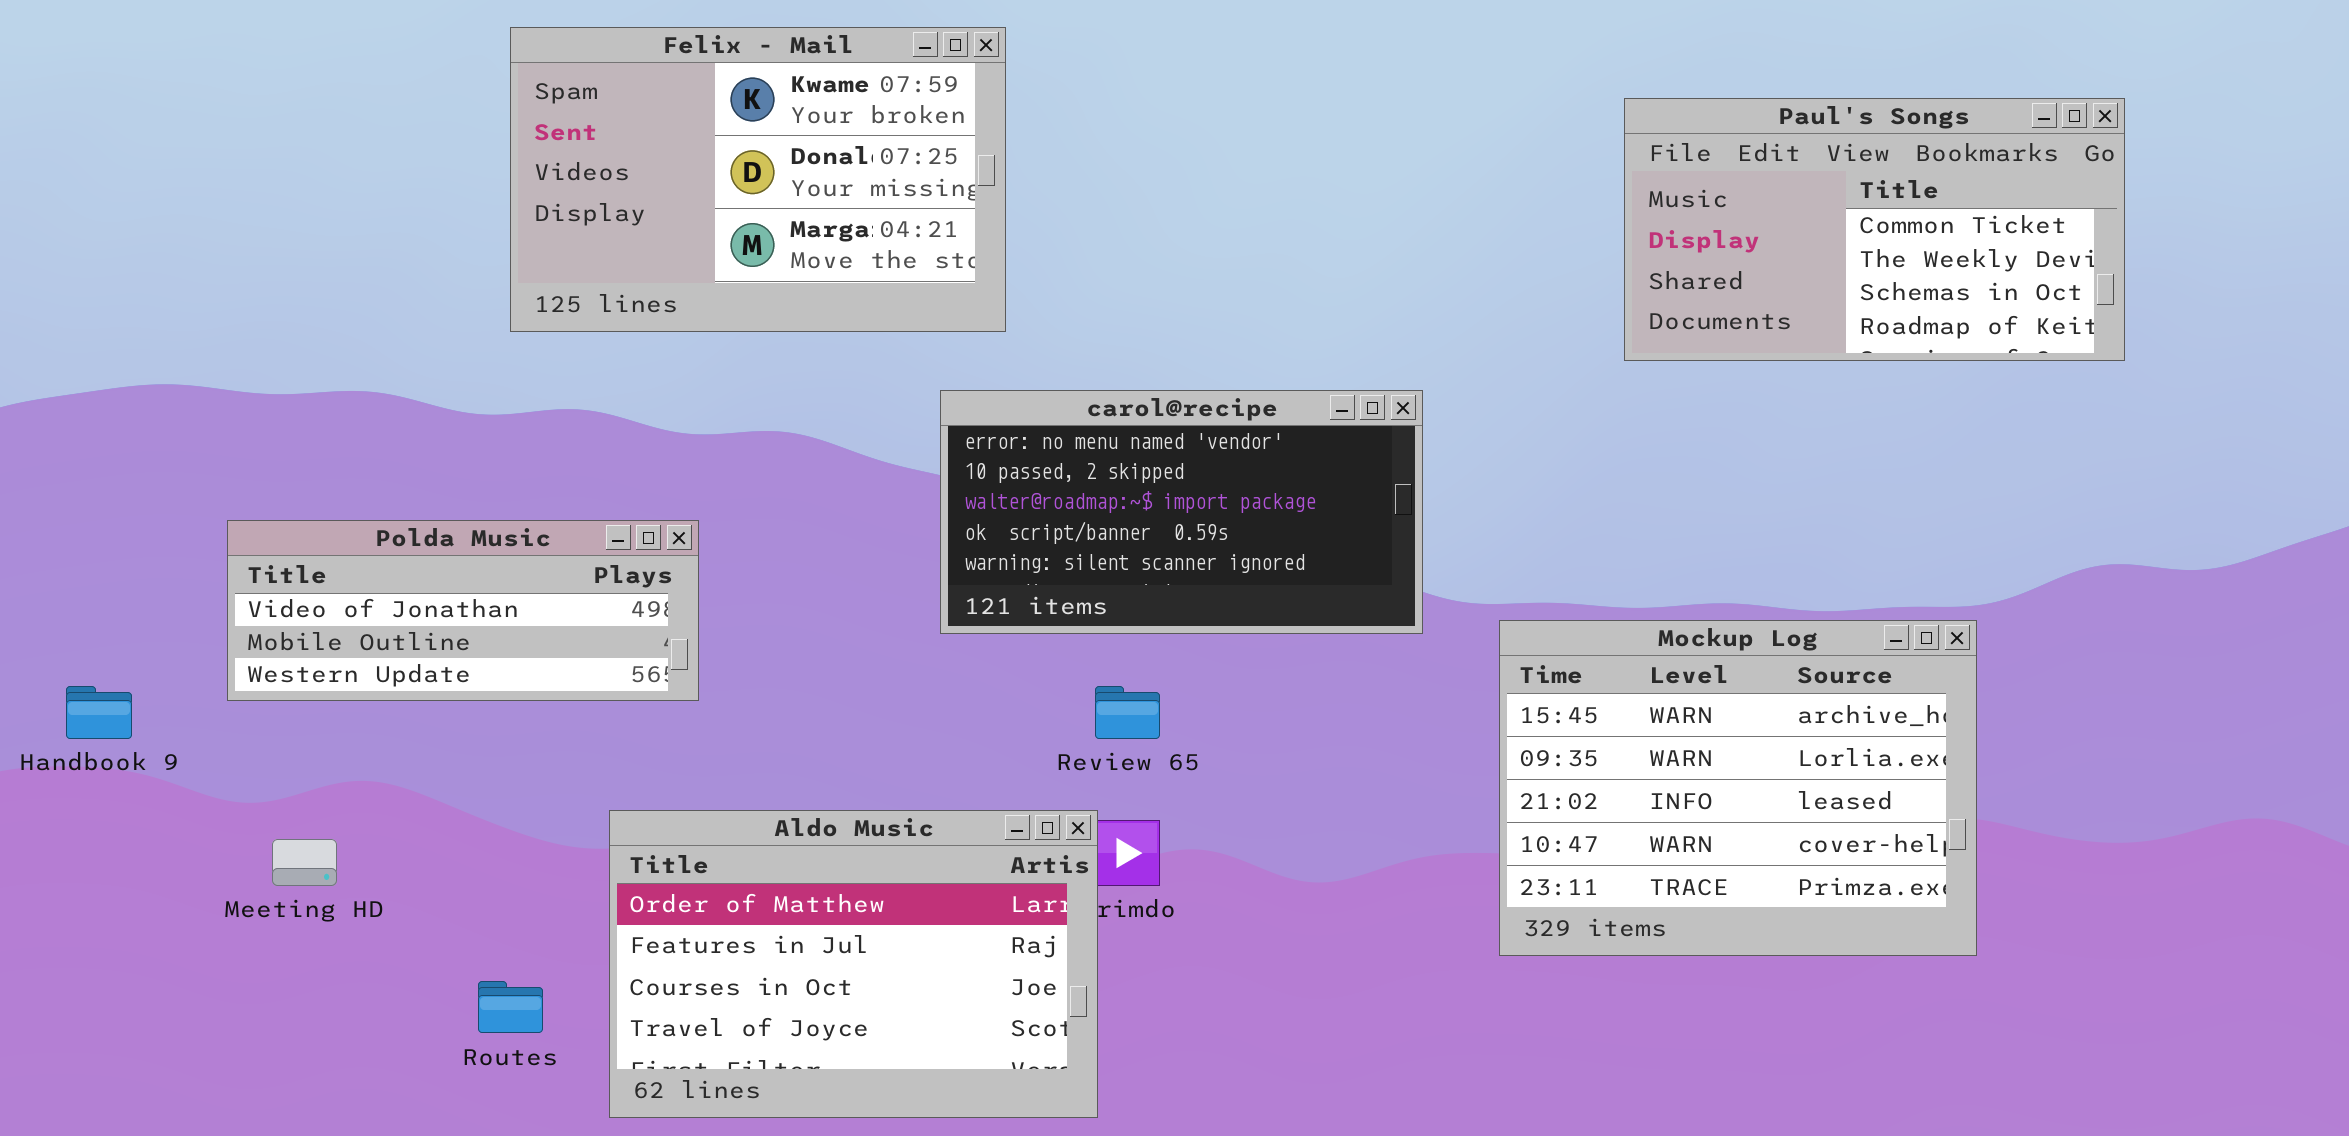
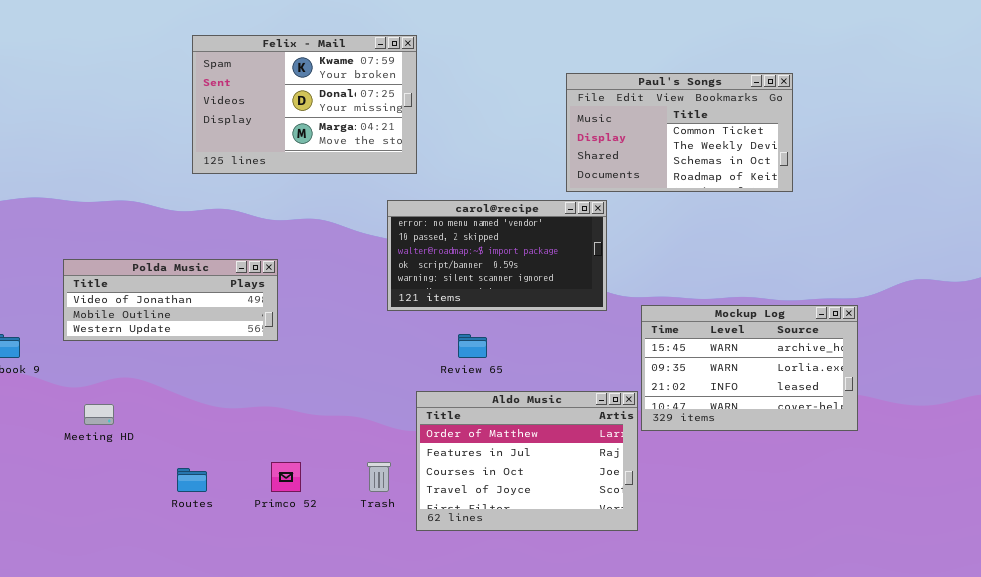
Paul's Songs: [1624,98,2125,361] -> [566,73,793,192], moved
Mockup Log: [1499,620,1977,956] -> [641,305,858,431], resized
Aldo Music: [609,810,1098,1118] -> [416,391,638,531], moved

